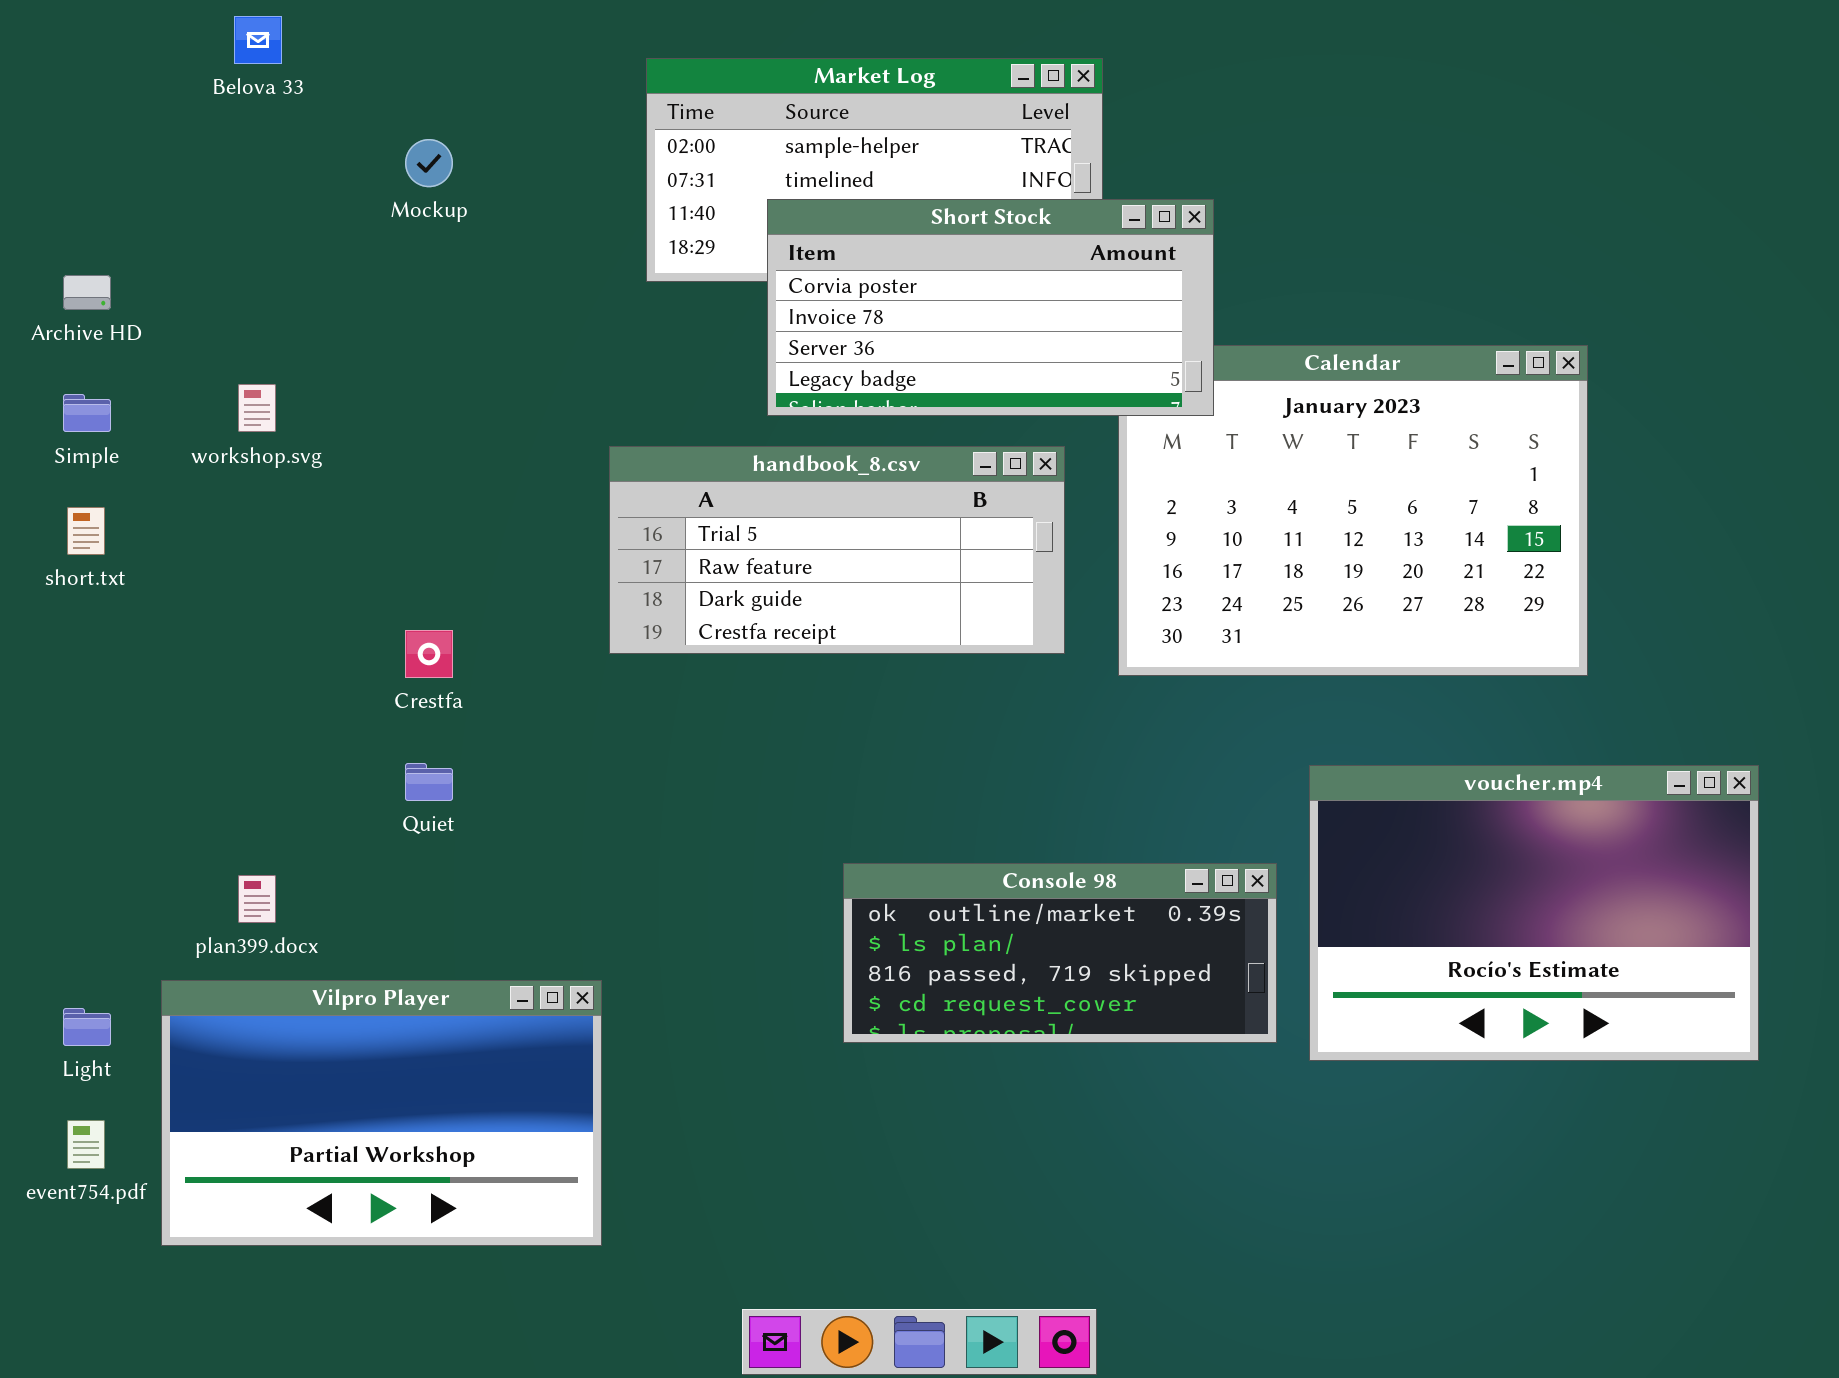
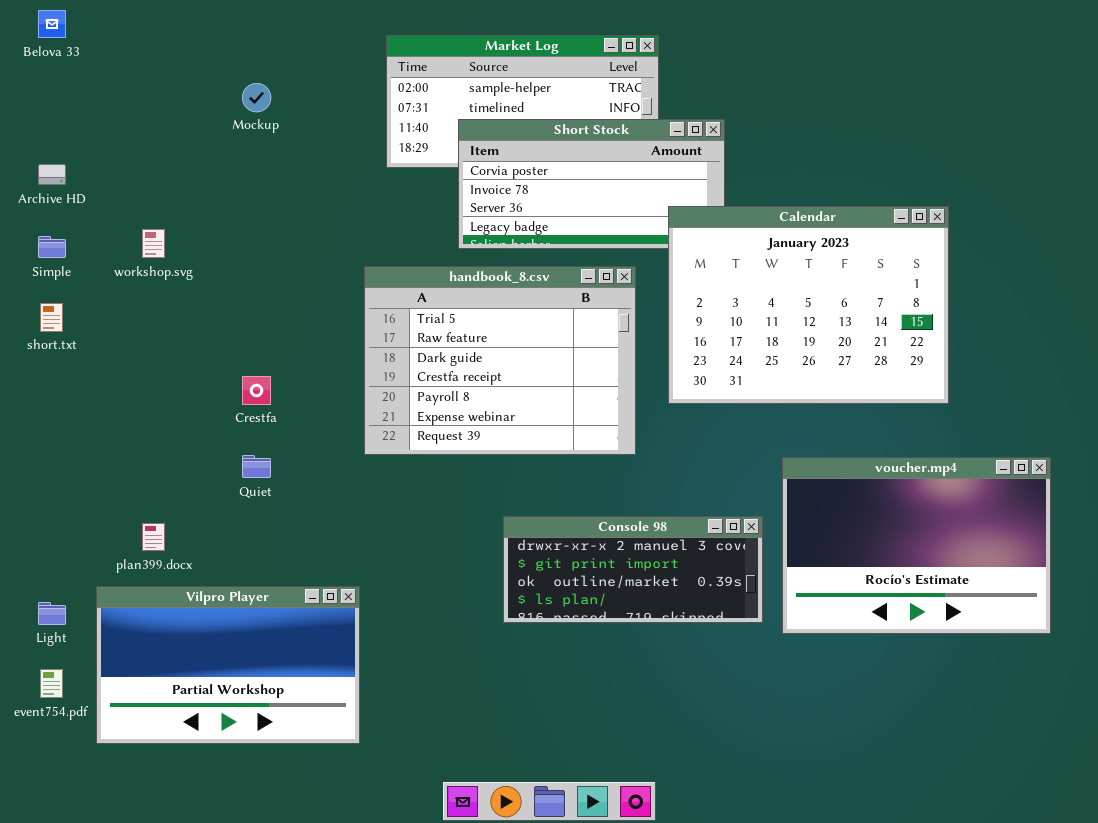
Belova 33: [234,16,282,64] -> [38,10,66,38], moved
Calendar: [1118,345,1588,676] -> [668,206,949,404], raised
handbook_8.csv: [609,446,1065,654] -> [364,266,636,455], resized
Console 98: [843,863,1277,1043] -> [503,516,763,623], scrolled up 2 rows

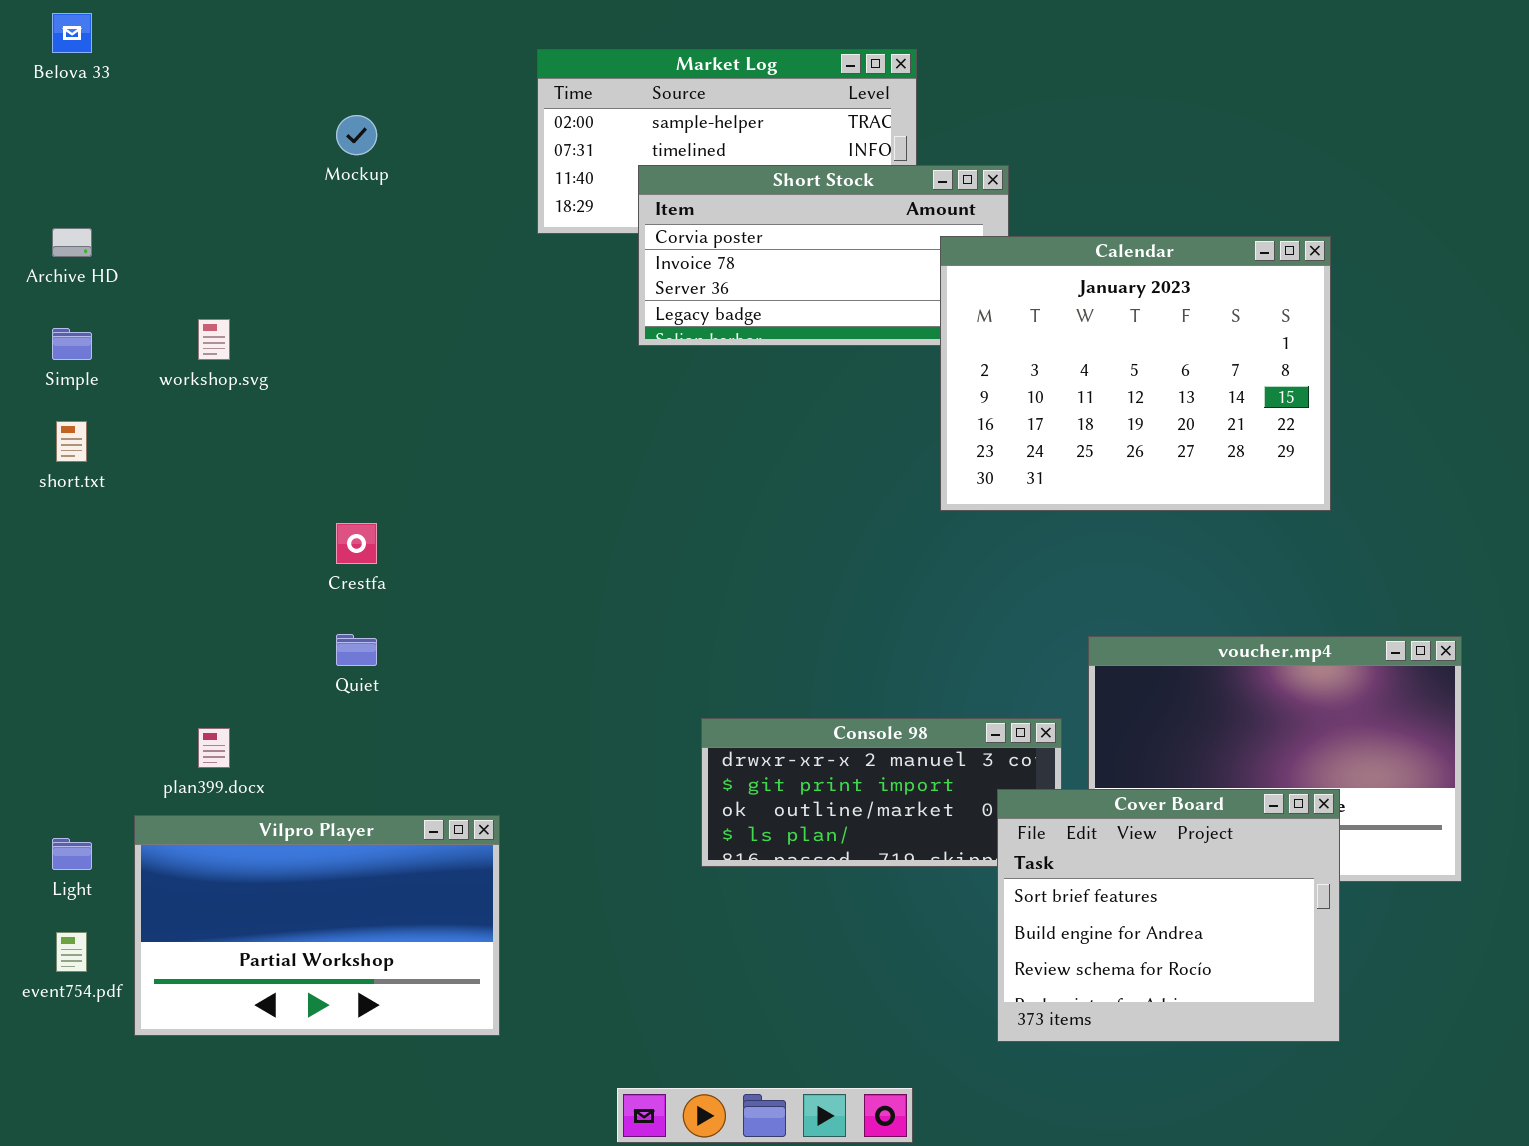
Calendar: [668,206,949,404] -> [940,236,1331,511], moved
handbook_8.csv: [364,266,636,455] -> none, closed
Cover Board: none -> [997,789,1340,1042], opened

